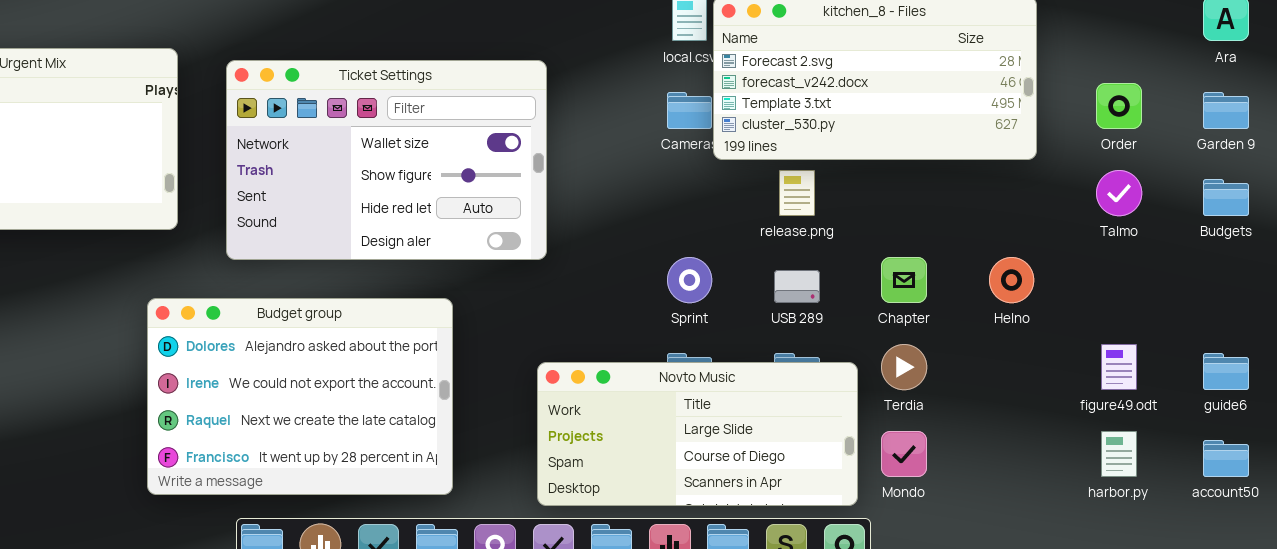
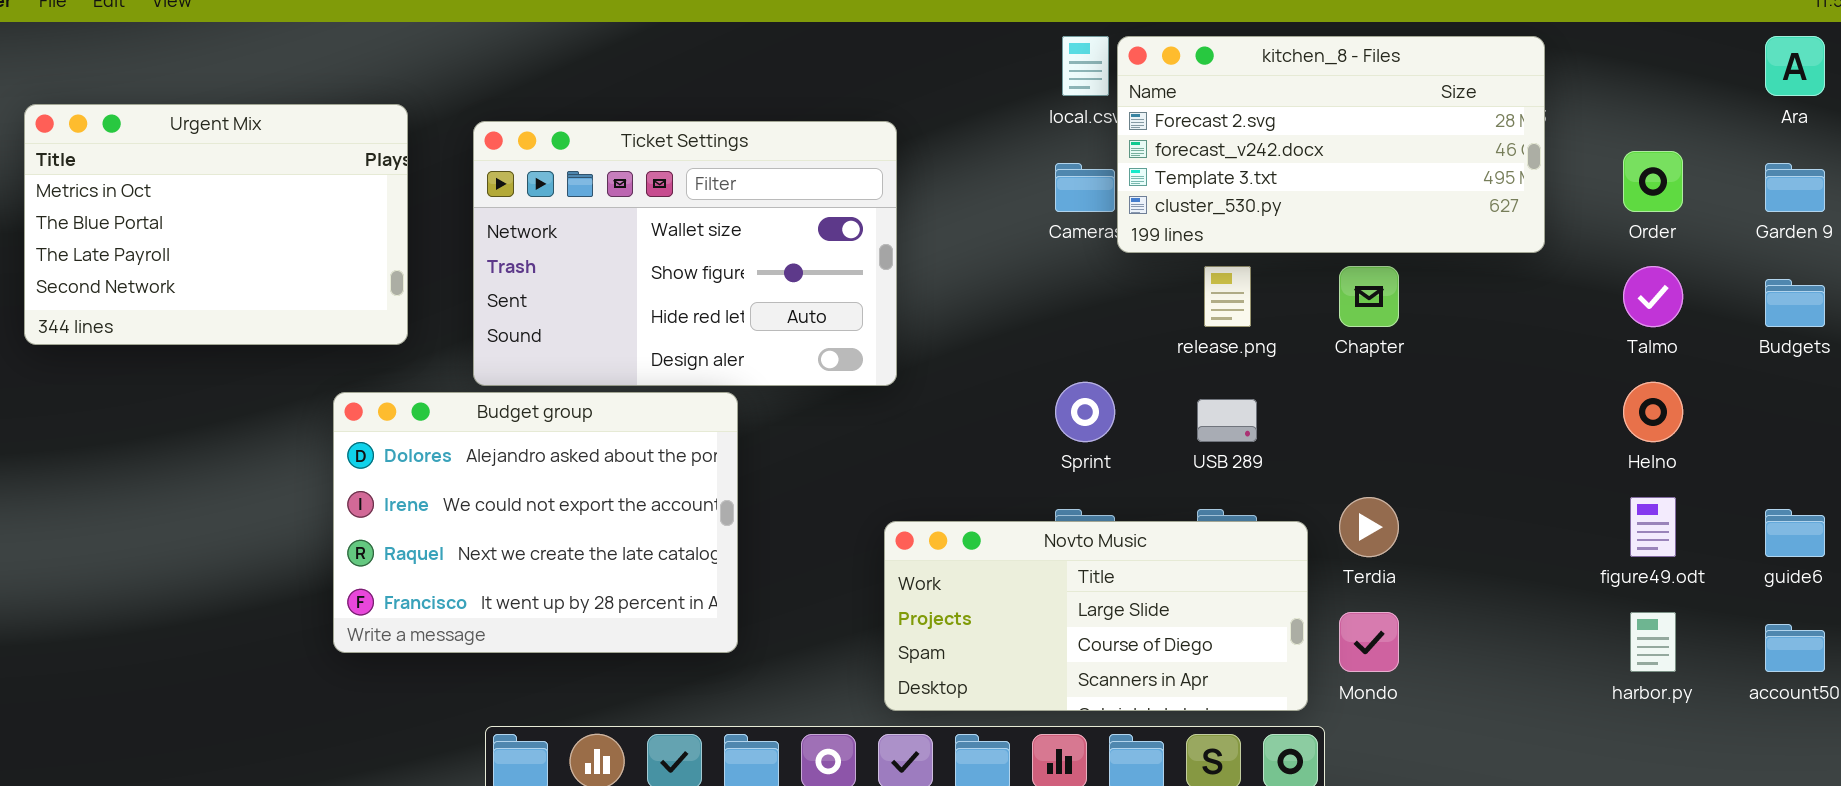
Chapter: [881,257,927,303] -> [1339,266,1399,327], moved
Helno: [989,257,1034,303] -> [1623,382,1683,442], moved
Budget group: [147,298,453,495] -> [333,392,738,653], moved

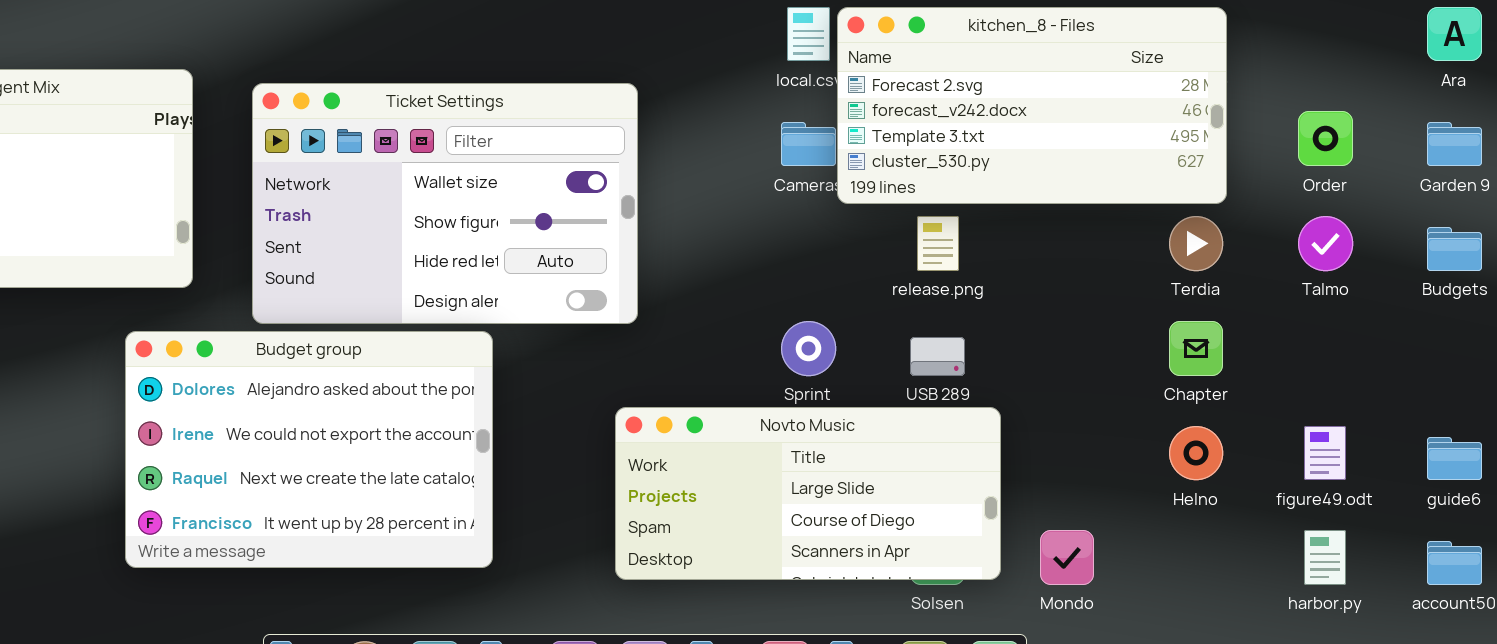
Chapter: [1339,266,1399,327] -> [1169,321,1223,376], moved
Helno: [1623,382,1683,442] -> [1169,426,1223,480], moved
Terdia: [1339,497,1399,557] -> [1169,216,1223,271], moved
Novto Music: [884,521,1308,711] -> [615,407,1001,580], moved

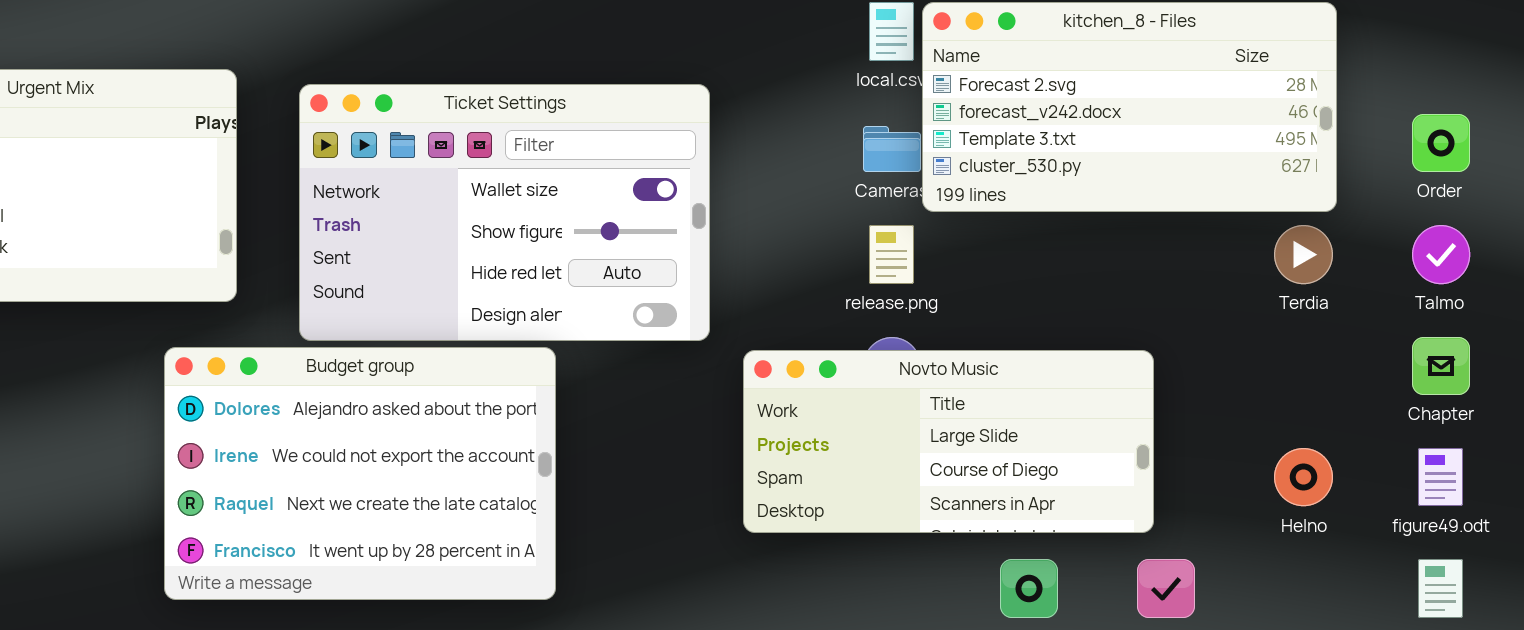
release.png: [917,216,959,271] -> [869,225,914,284], moved
Chapter: [1169,321,1223,376] -> [1412,337,1470,395], moved
Novto Music: [615,407,1001,580] -> [743,350,1154,533], moved

